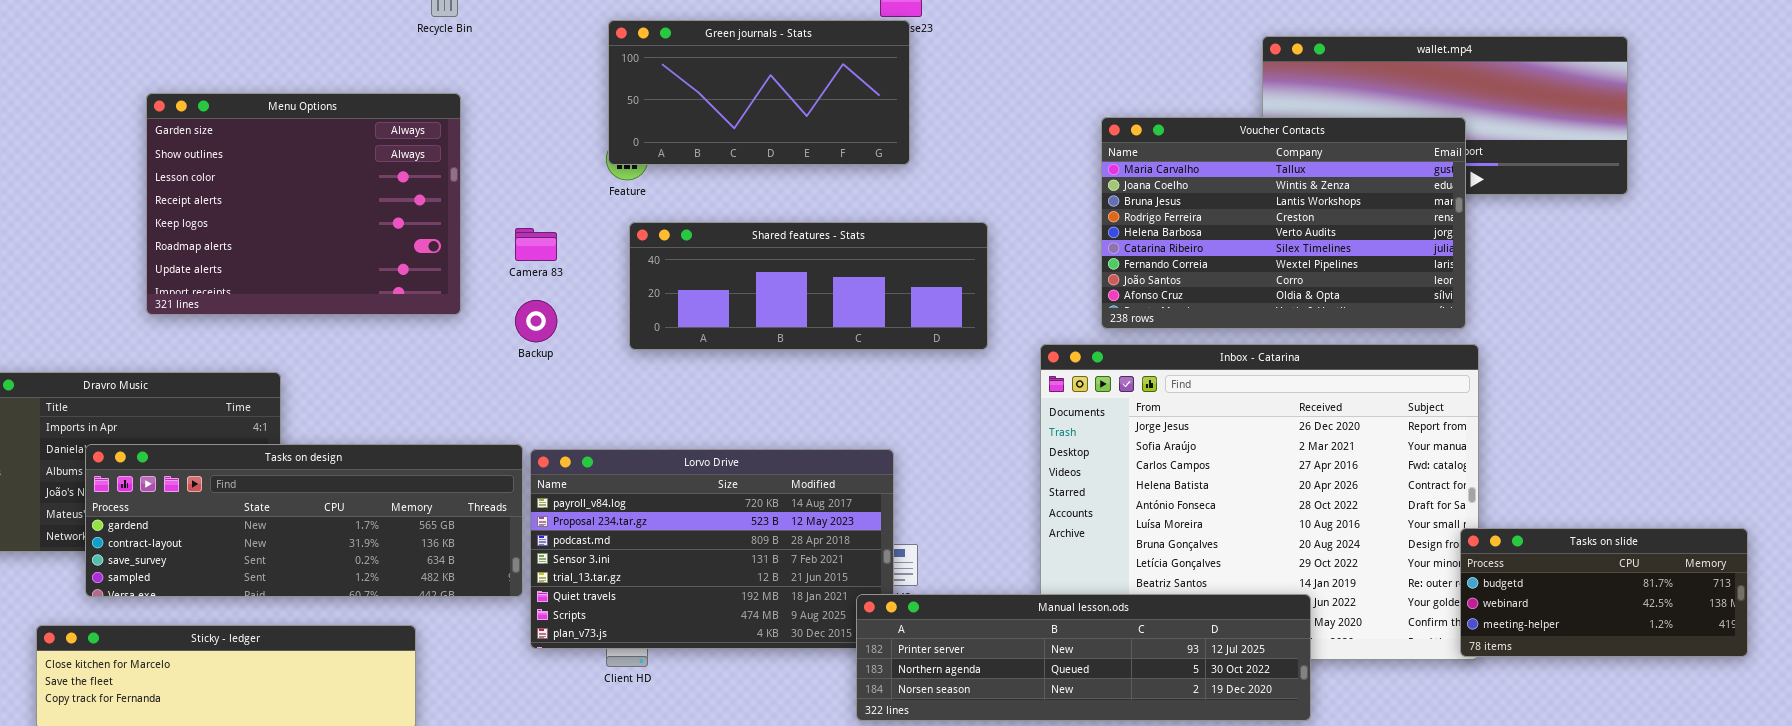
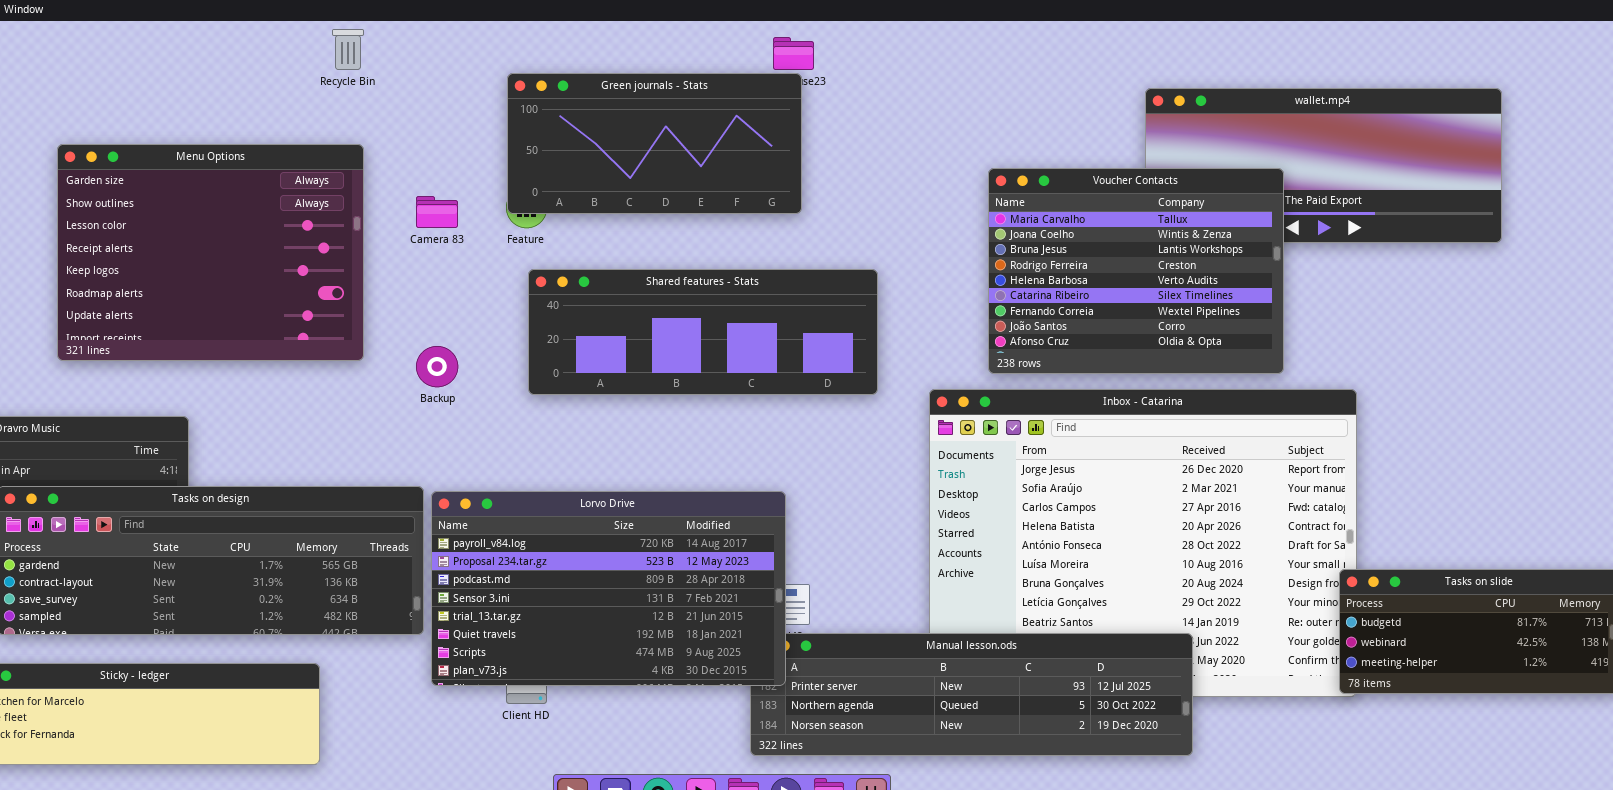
Voucher Contacts: [1101,117,1466,329] -> [988,168,1284,374], resized
Camera 83: [515,228,557,261] -> [416,196,458,228], moved
Lorvo Drive: [530,449,894,649] -> [431,491,786,686], raised

